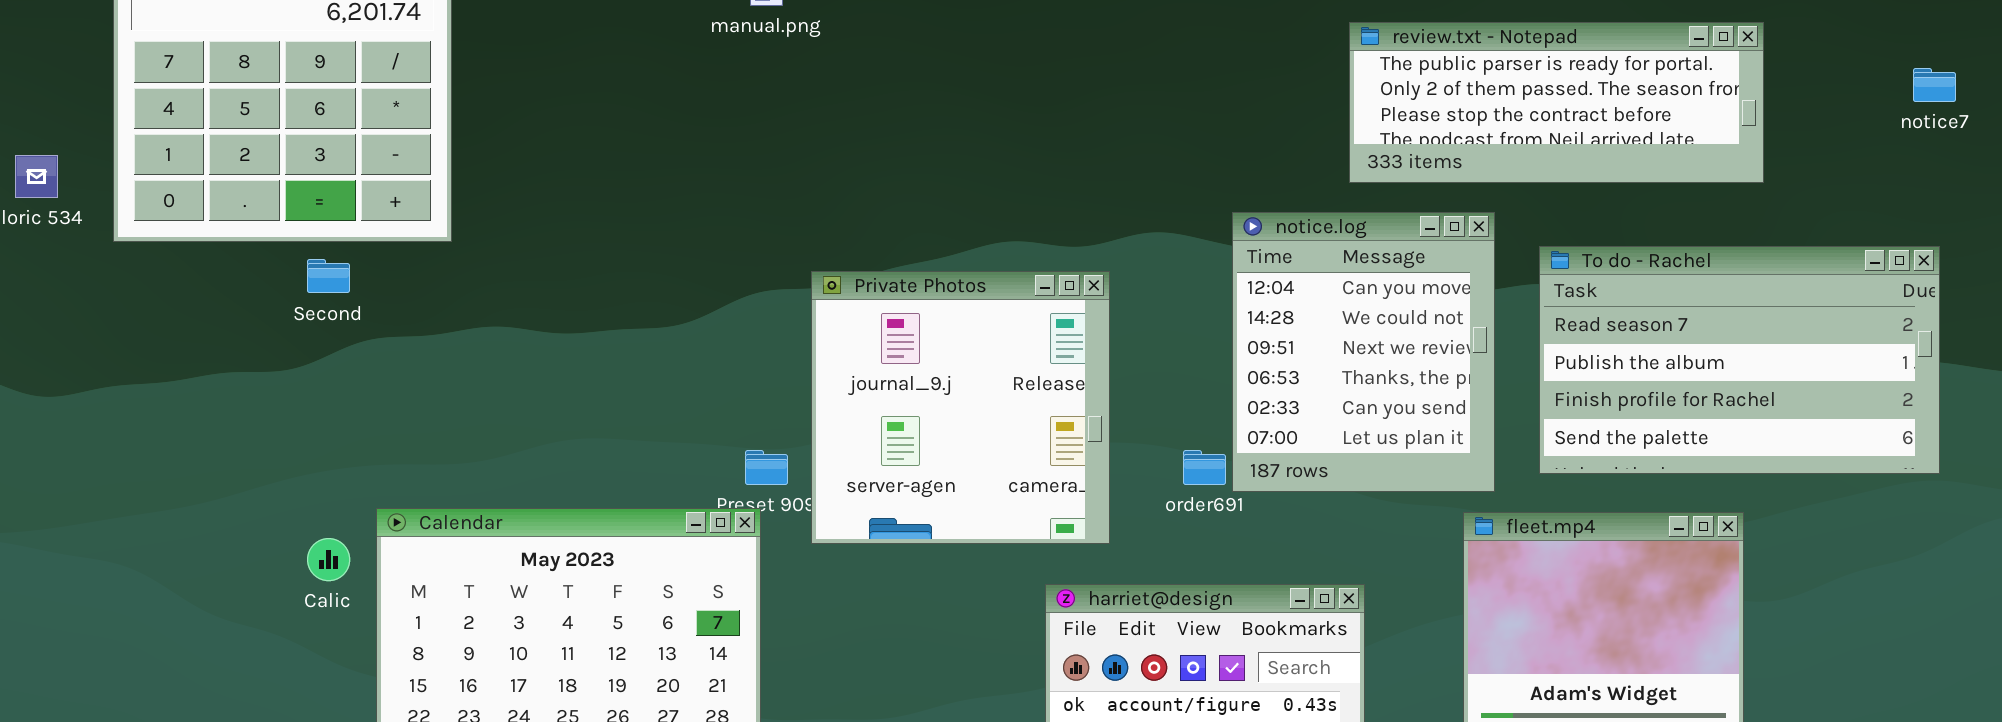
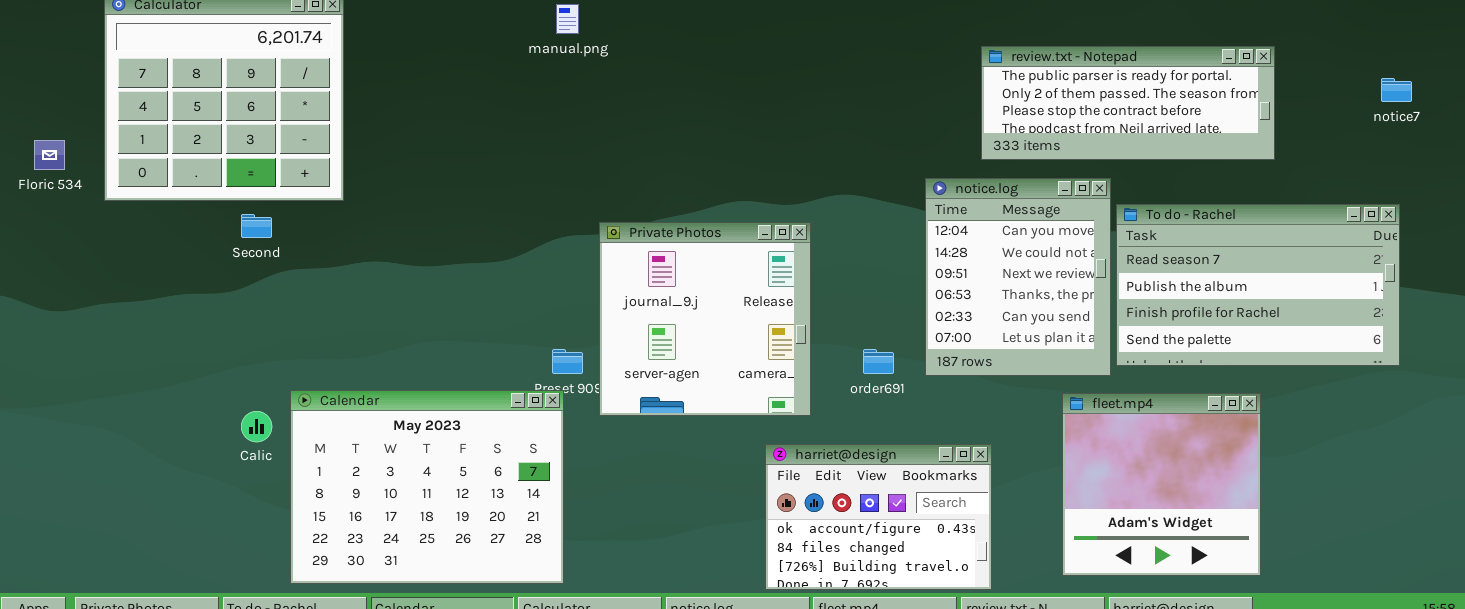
notice.log: [1232,212,1495,492] -> [925,178,1111,376], moved

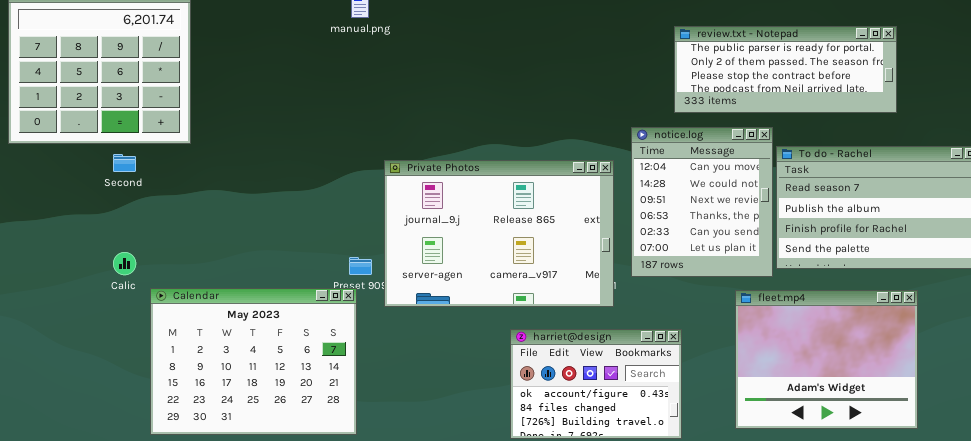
Private Photos: [599,222,811,416] -> [384,160,614,307], resized
fleet.mp4: [1062,393,1261,576] -> [735,290,918,429], resized
Calic: [241,411,272,442] -> [113,252,136,275], moved

